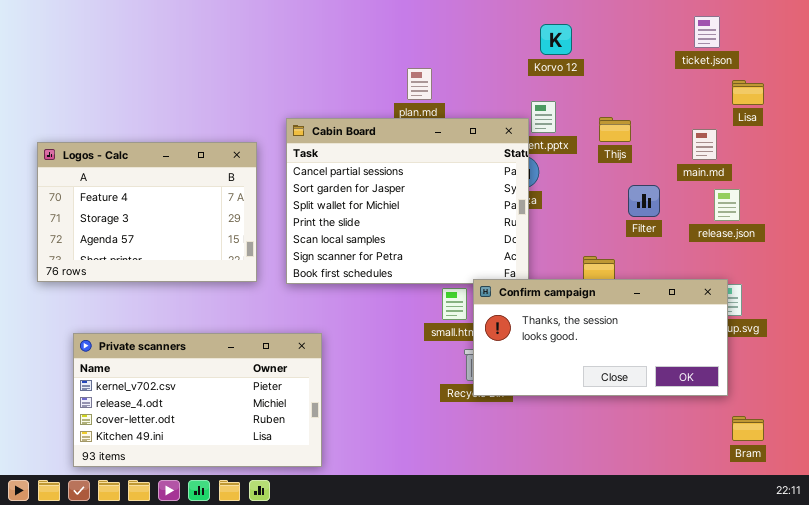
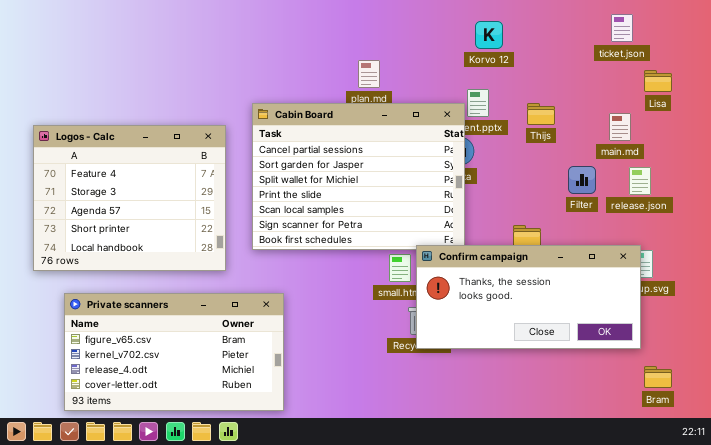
Logos - Calc: [37,142,257,282] -> [33,125,226,271], resized
Filter: [628,185,660,217] -> [568,166,596,194], moved
Private scanners: [73,333,322,467] -> [64,293,284,411], scrolled up 1 row

